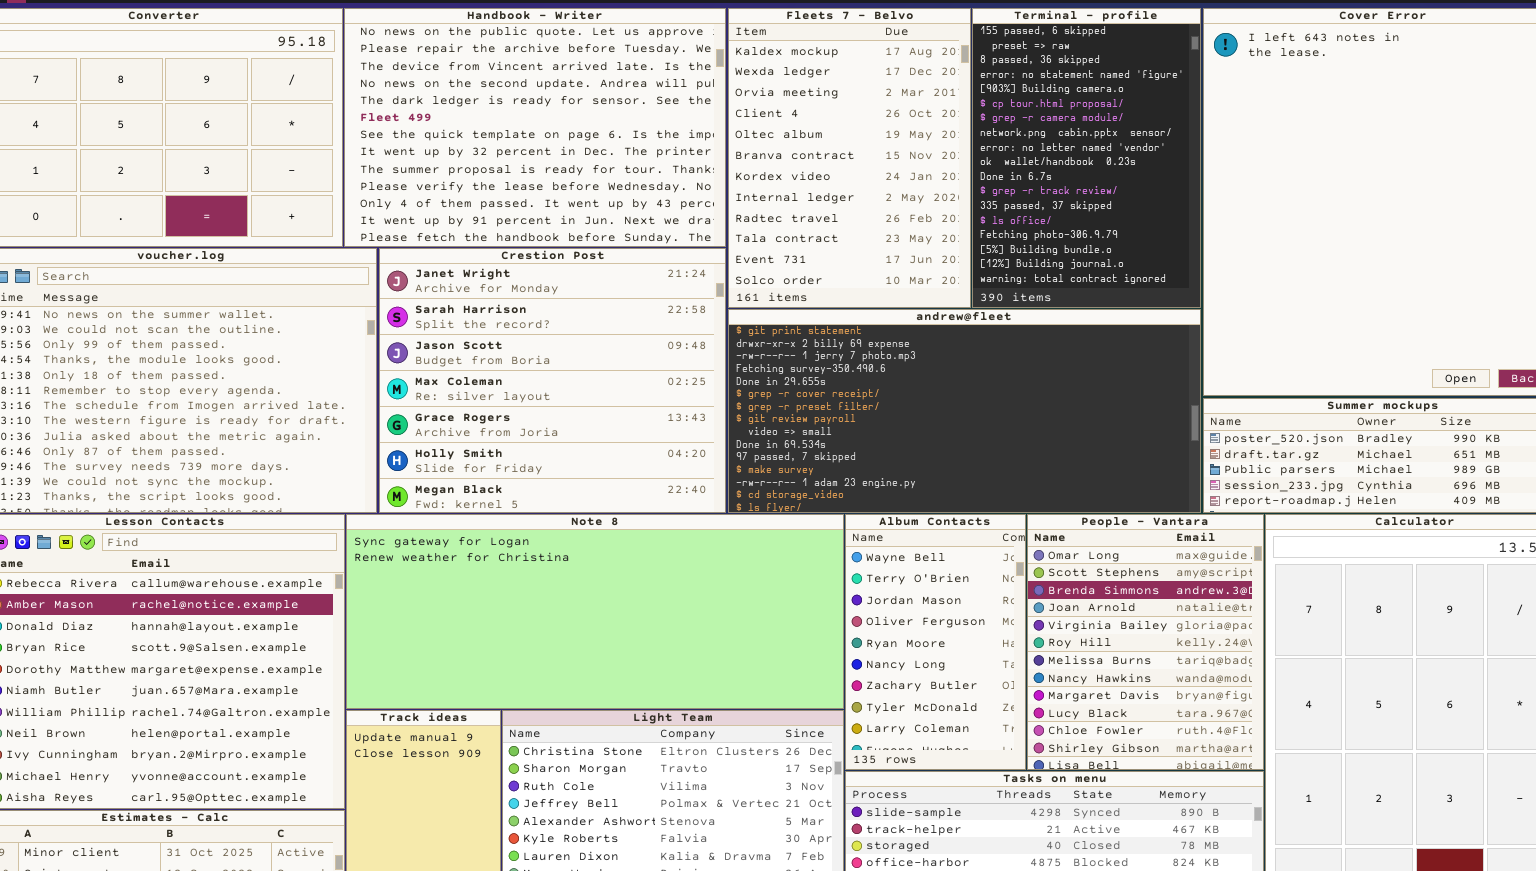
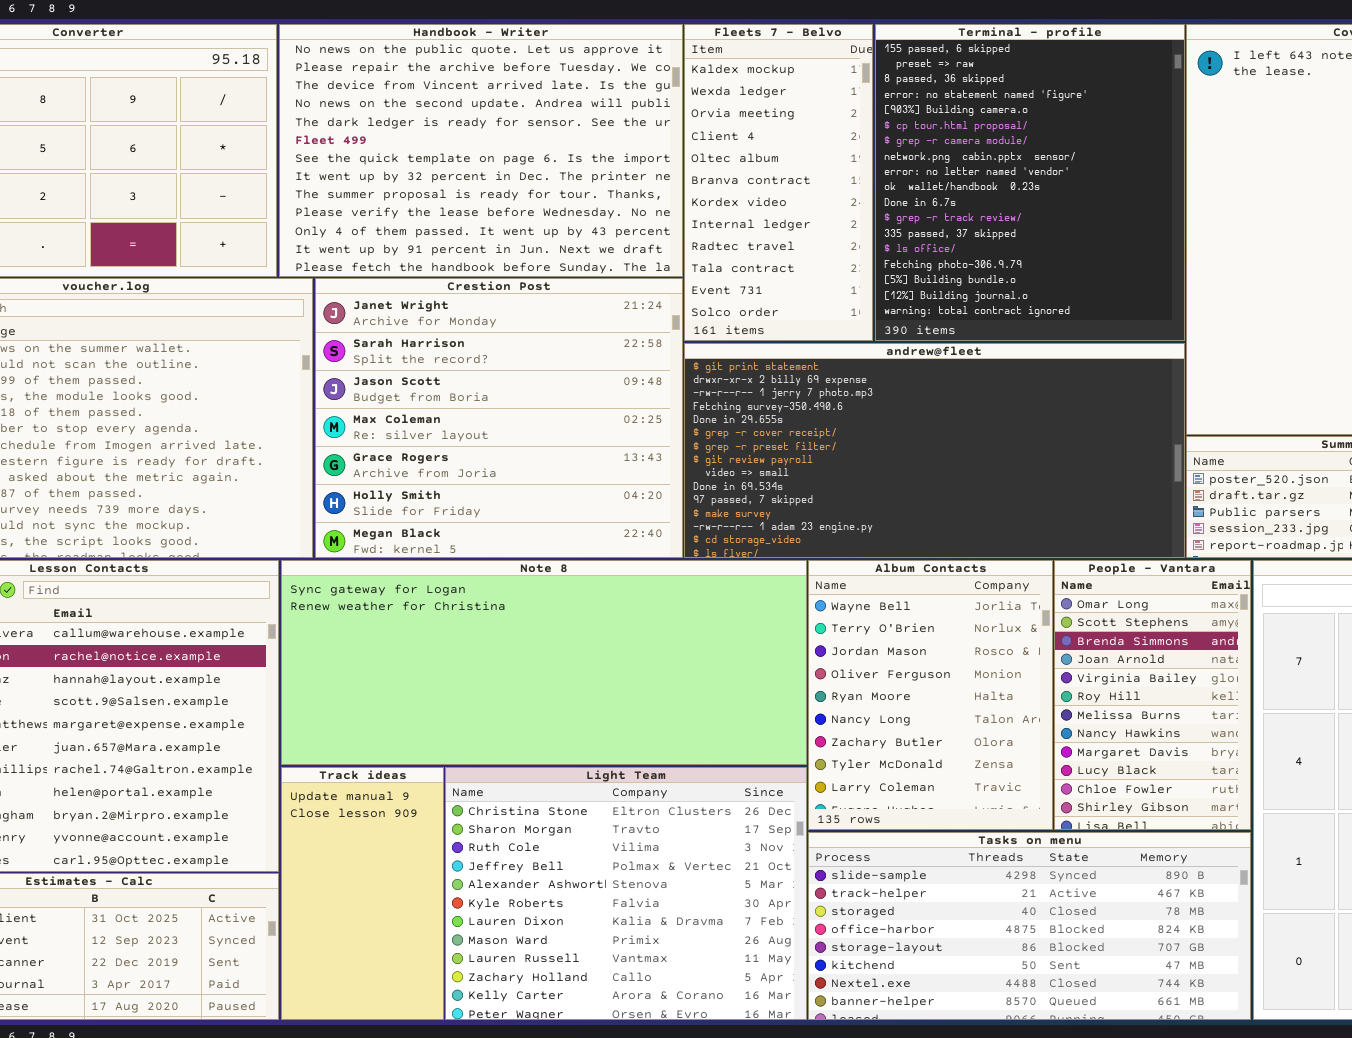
Fleets 7 - Belvo: [728,8,971,308] -> [684,24,873,341], resized
Terminal - profile: [972,8,1201,308] -> [875,24,1185,341], resized
Album Contacts: [845,514,1026,770] -> [808,560,1053,830], resized
People - Vantara: [1027,514,1264,770] -> [1054,560,1251,830], resized

